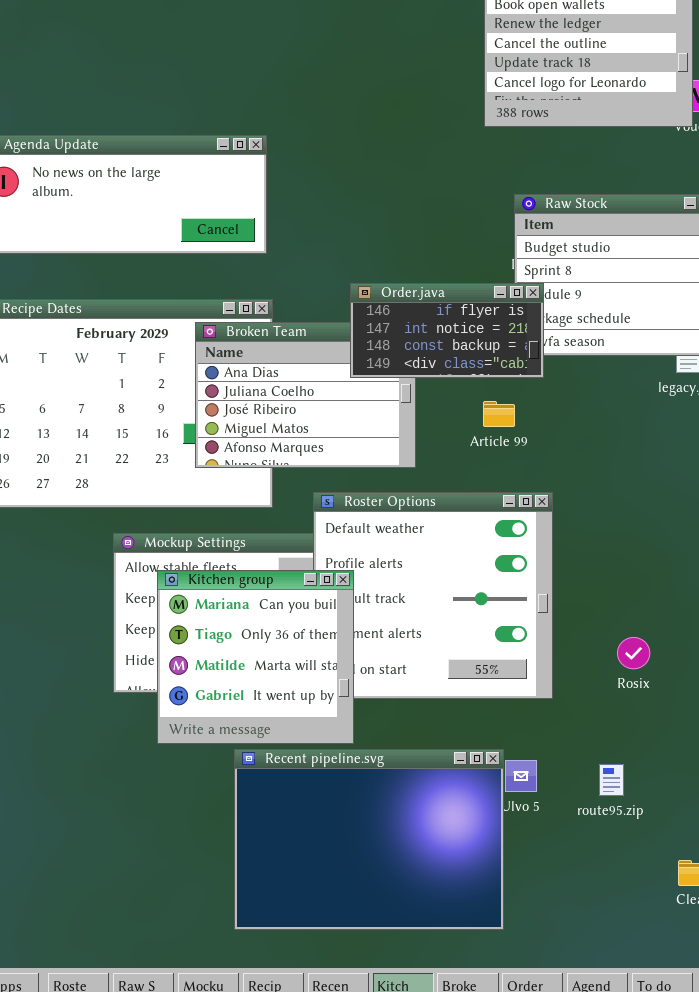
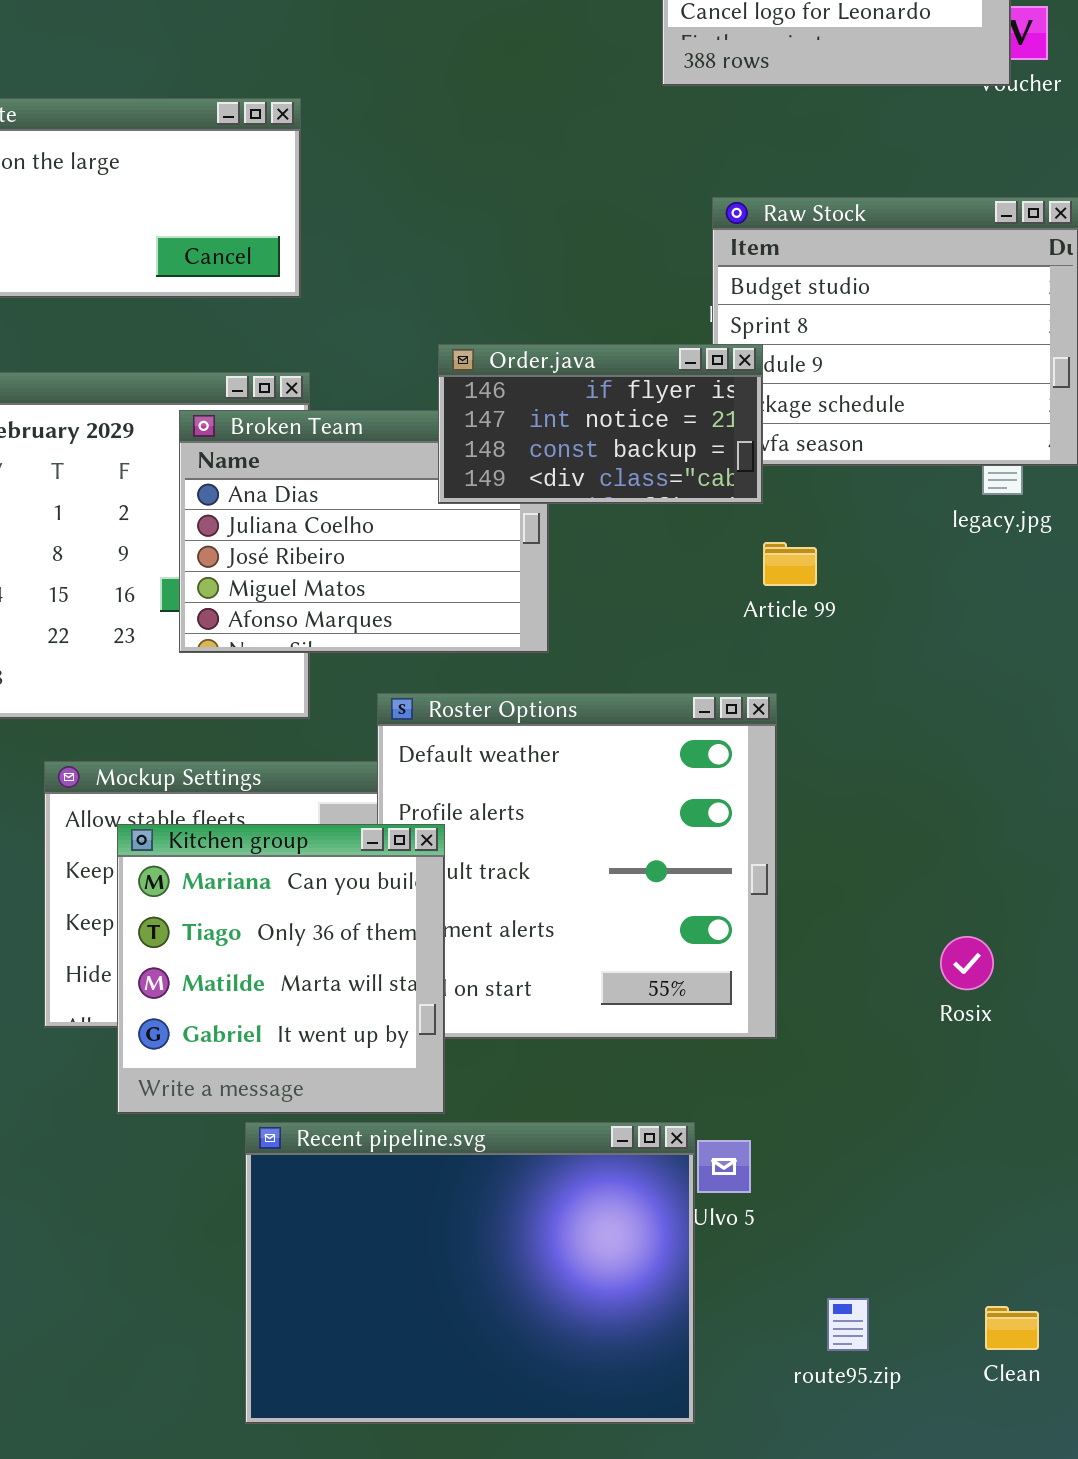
Article 99: [483,401,515,427] -> [763,542,817,586], moved
Rosix: [617,637,650,669] -> [940,936,994,990], moved
route95.zip: [599,764,624,796] -> [827,1298,869,1351], moved

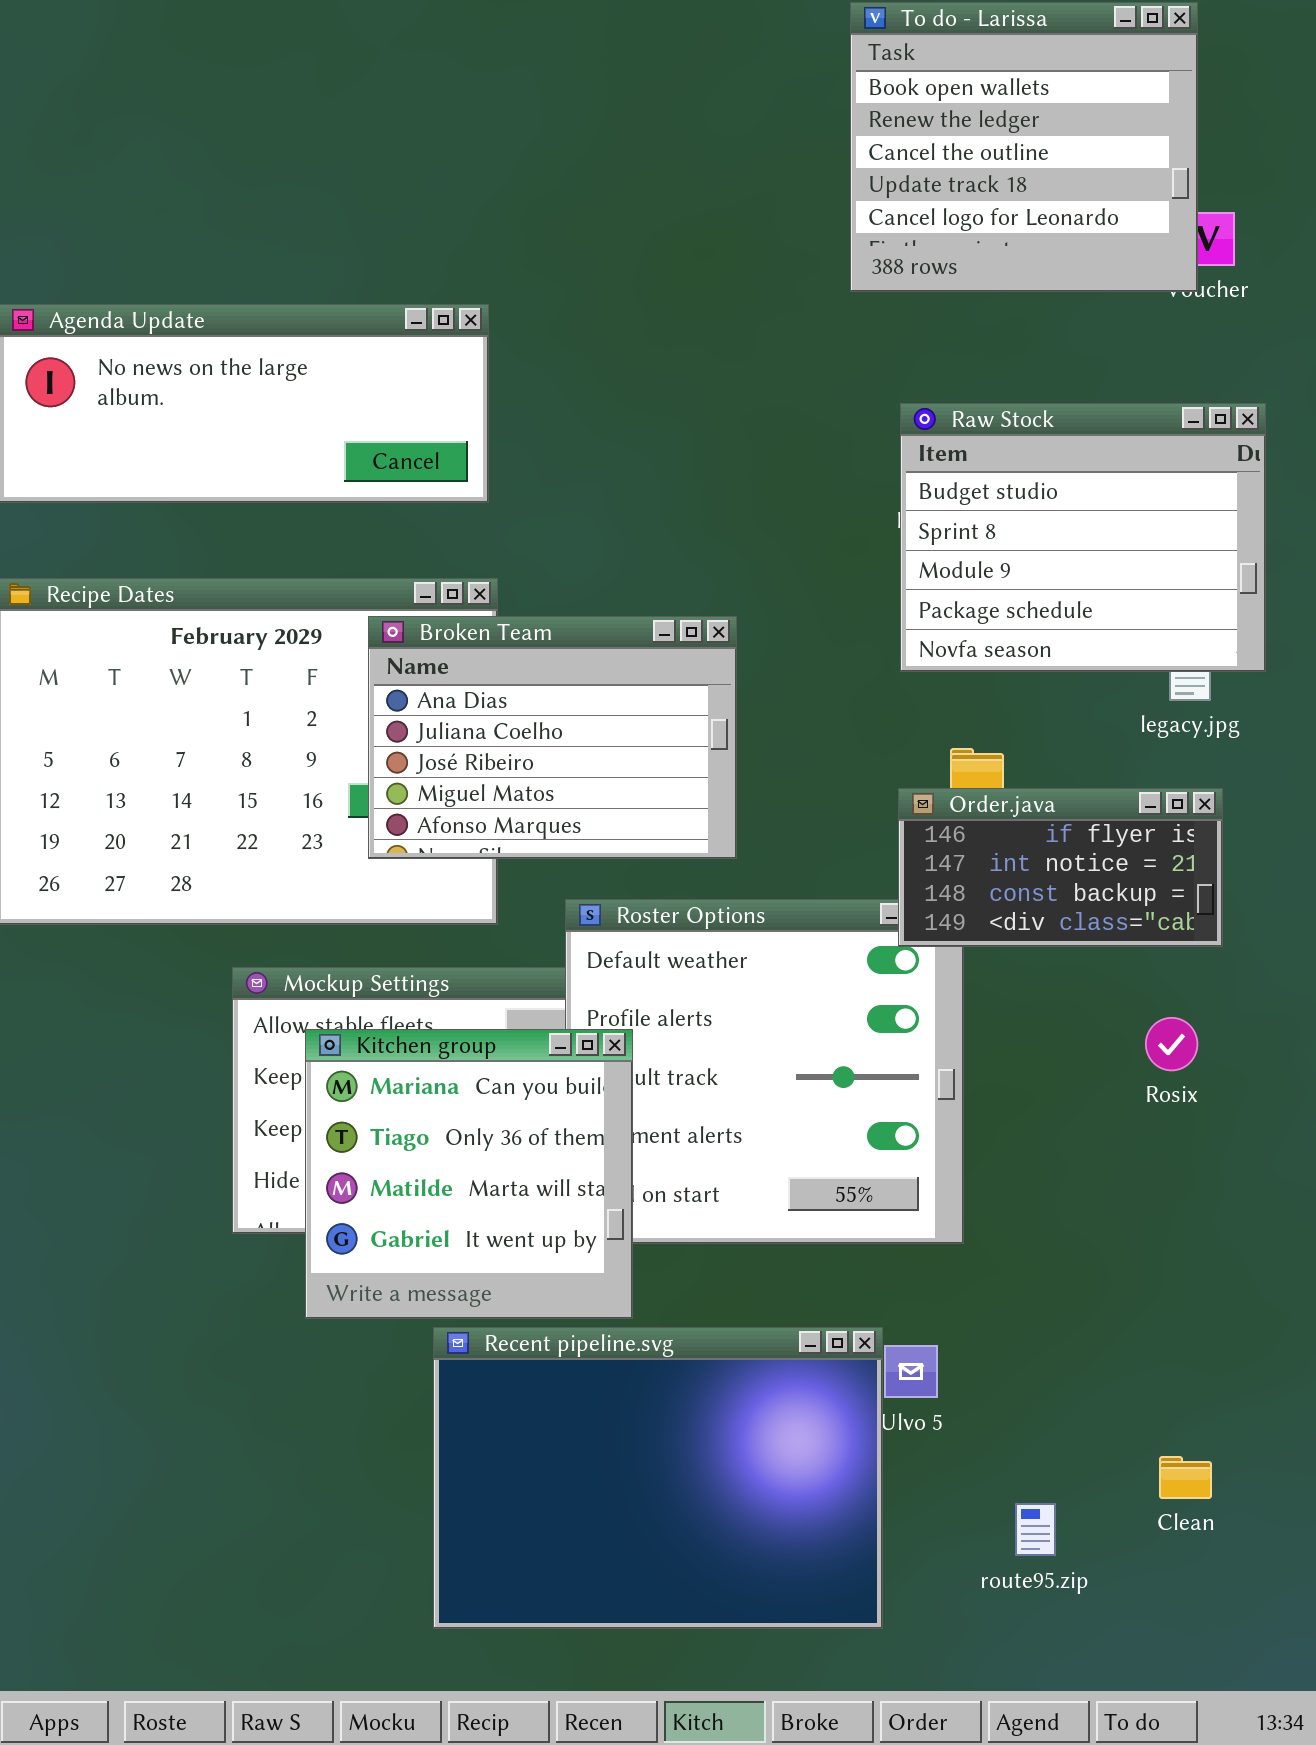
Order.java: [438,344,763,504] -> [898,788,1223,947], moved
Rosix: [940,936,994,990] -> [1145,1017,1198,1071], moved
Clean: [985,1306,1039,1350] -> [1159,1456,1212,1499], moved

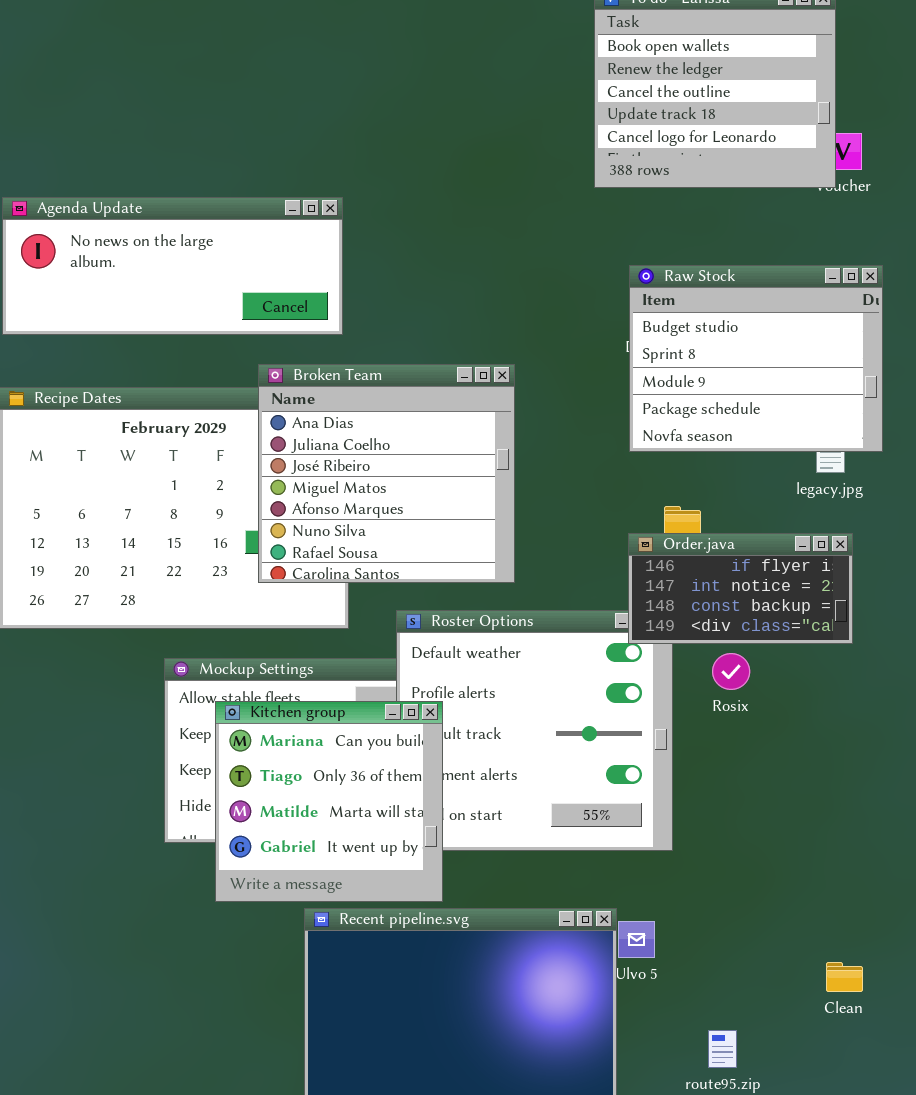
Broken Team: [368,616,737,859] -> [258,364,515,583], resized
Rosix: [1145,1017,1198,1071] -> [712,653,750,690], moved
Clean: [1159,1456,1212,1499] -> [826,962,863,992], moved

